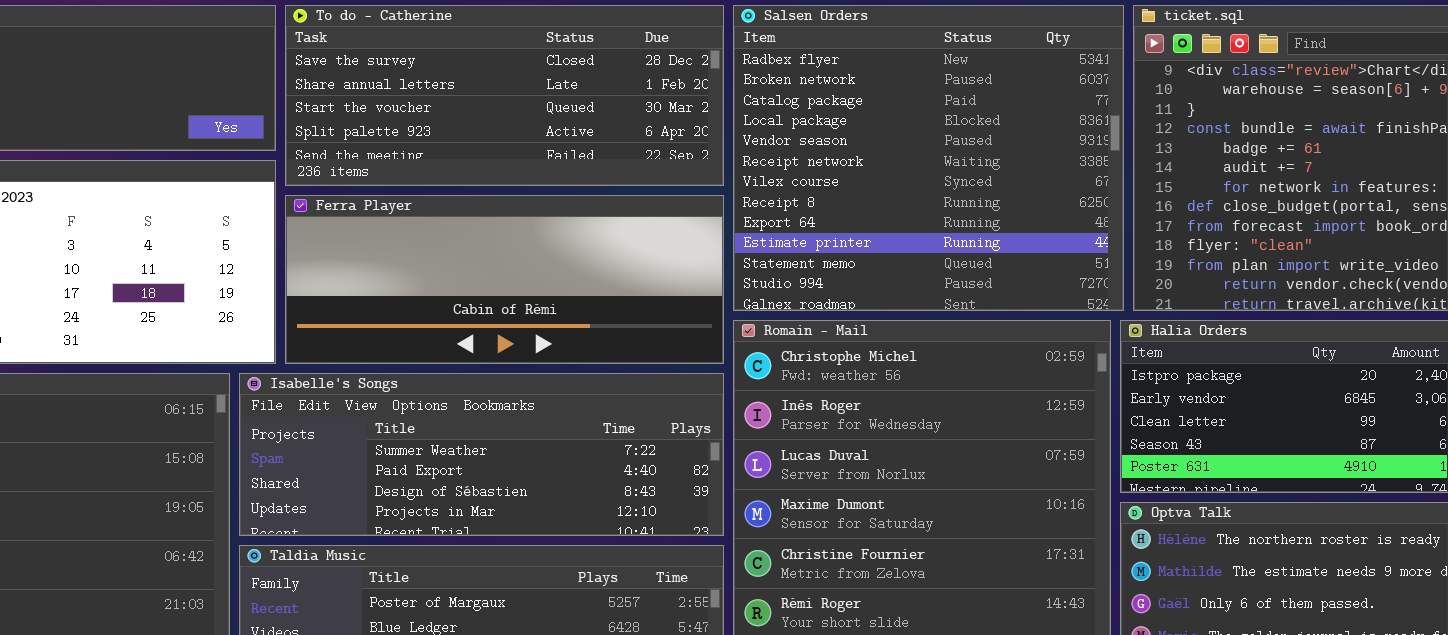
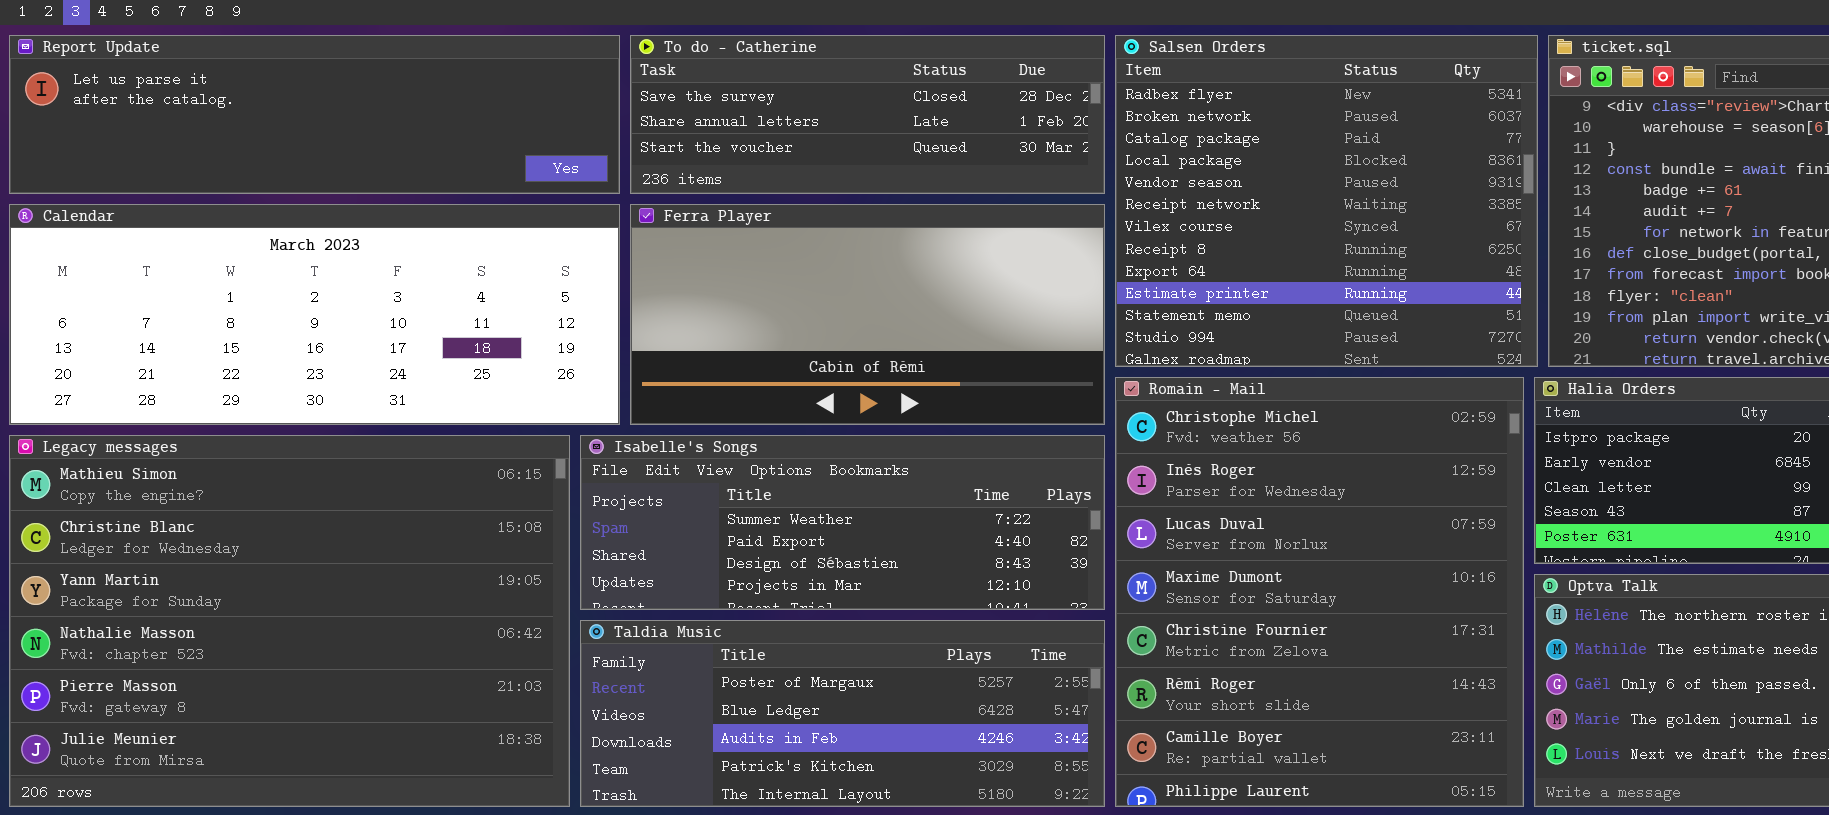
To do - Catherine: [285,5,724,186] -> [630,35,1105,194], resized
Ferra Player: [285,195,724,364] -> [630,204,1105,425], resized

